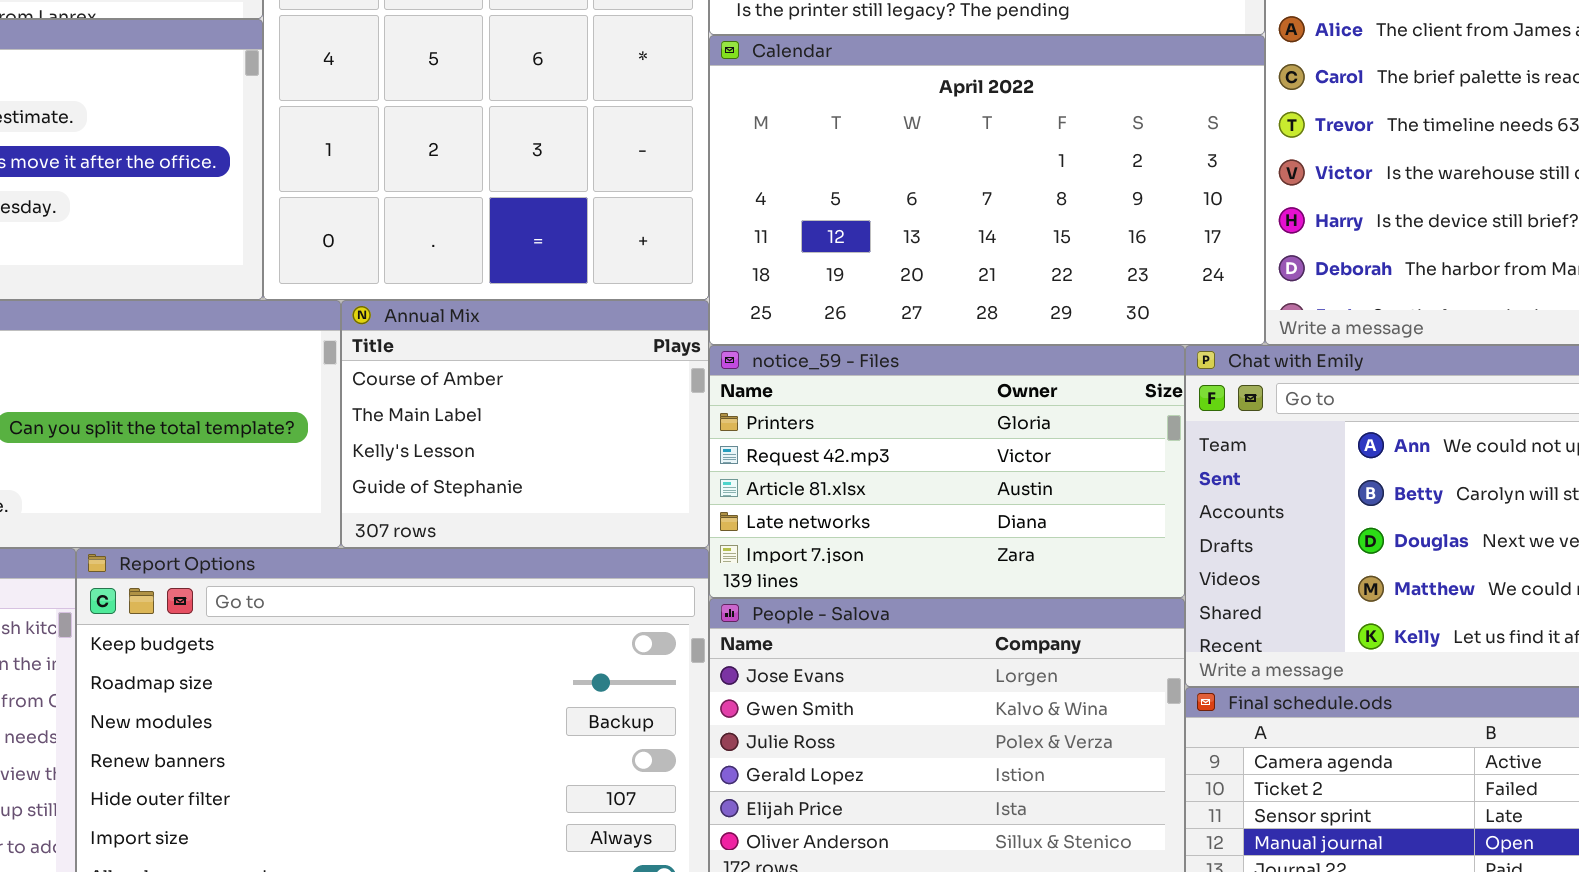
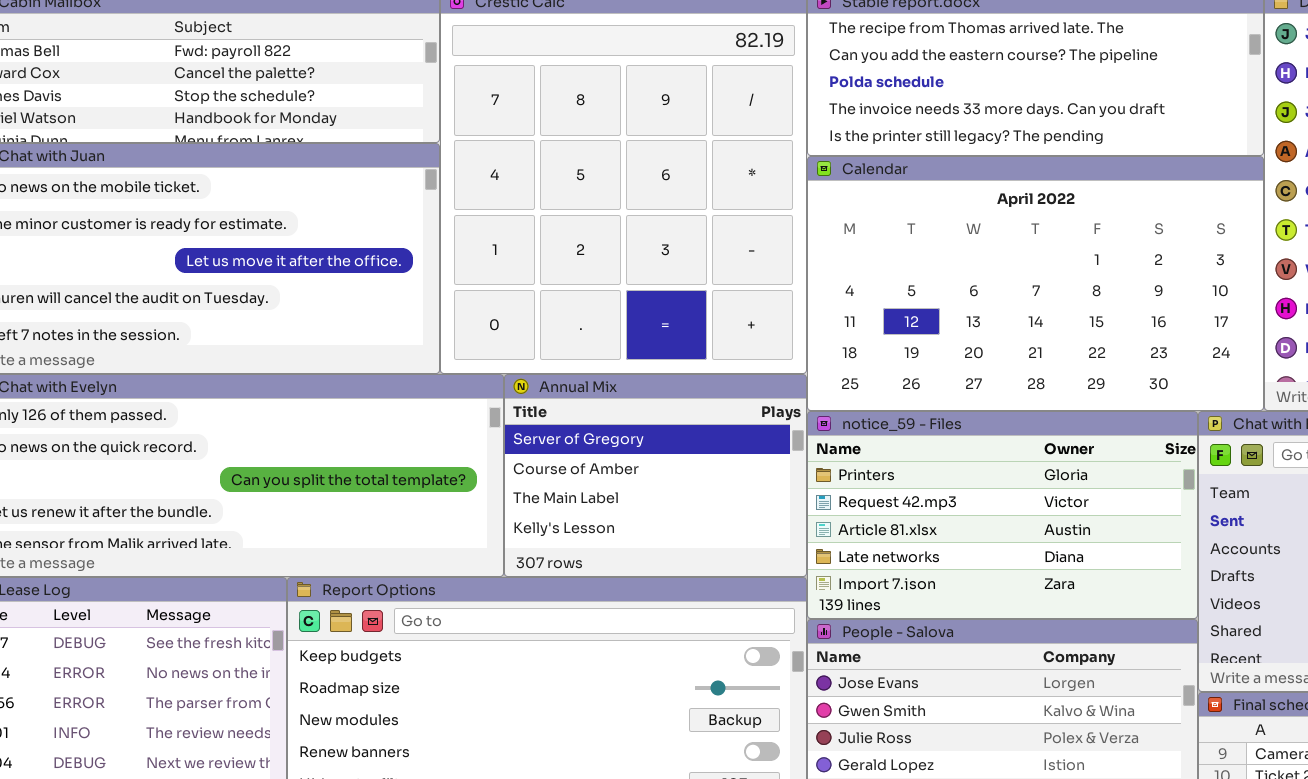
Annual Mix: [341,300,709,548] -> [504,374,807,577], scrolled up 1 row

